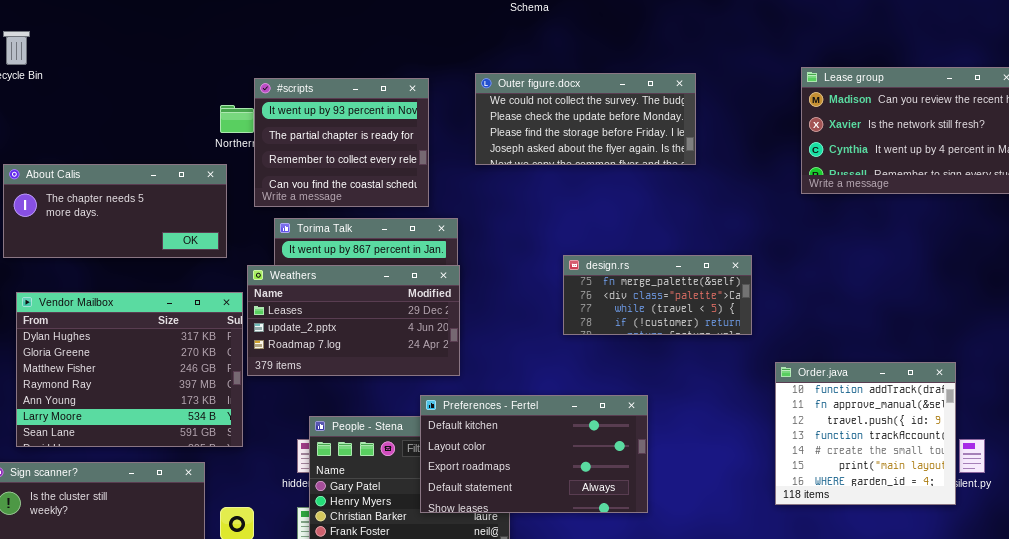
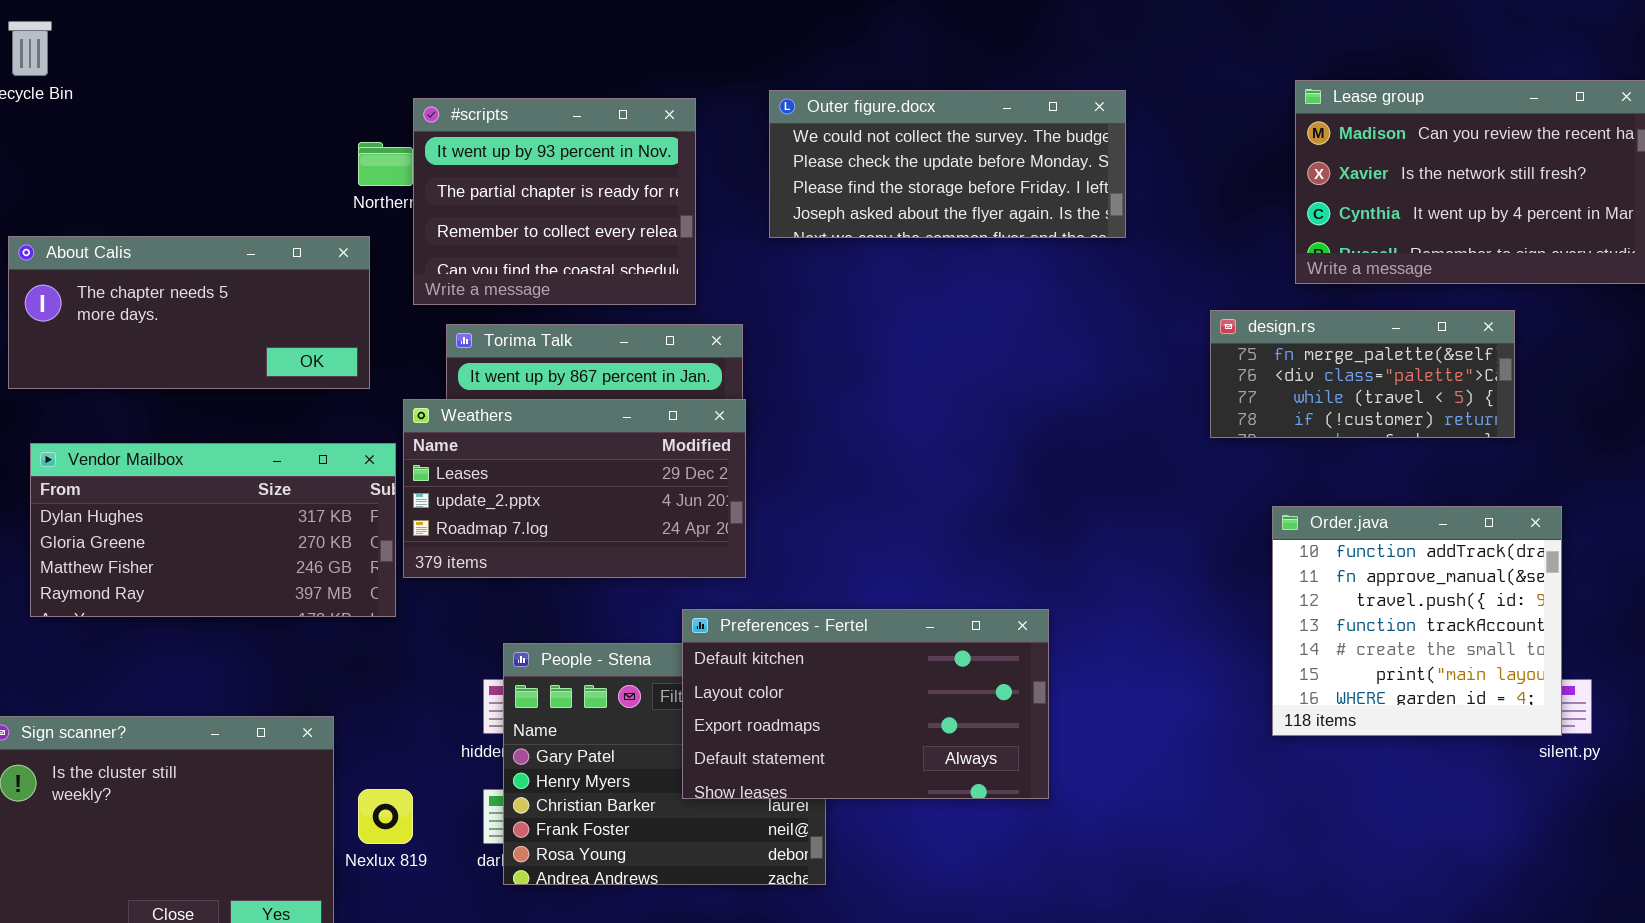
design.rs: [563,255,752,335] -> [1210,310,1515,438], moved
Vendor Mailbox: [16,292,243,447] -> [30,443,396,617], resized
Order.java: [775,362,956,505] -> [1272,506,1562,736], moved

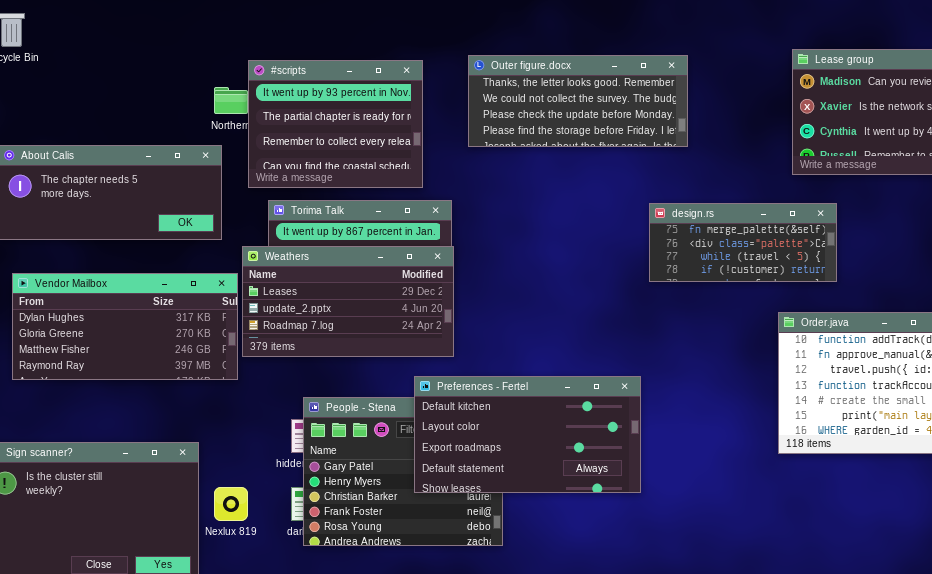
Outer figure.docx: [769,90,1126,238] -> [468,55,688,147], scrolled up 1 row
design.rs: [1210,310,1515,438] -> [649,203,837,282], moved

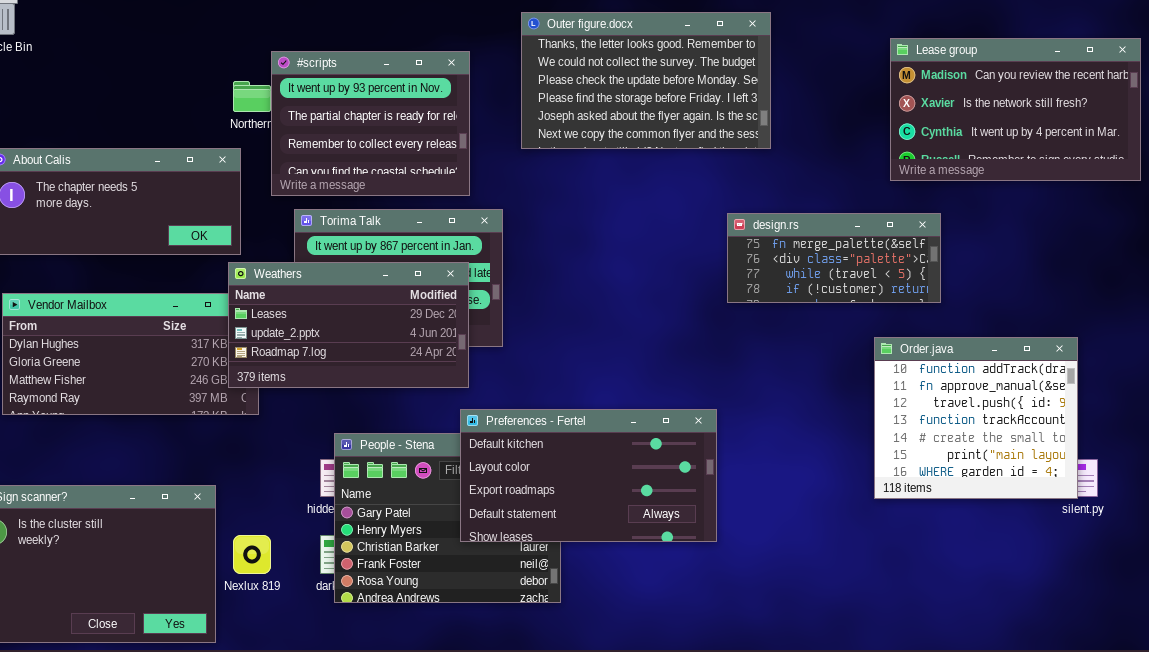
Outer figure.docx: [468,55,688,147] -> [521,12,771,149], resized
Weathers: [242,246,454,357] -> [228,262,469,388], moved

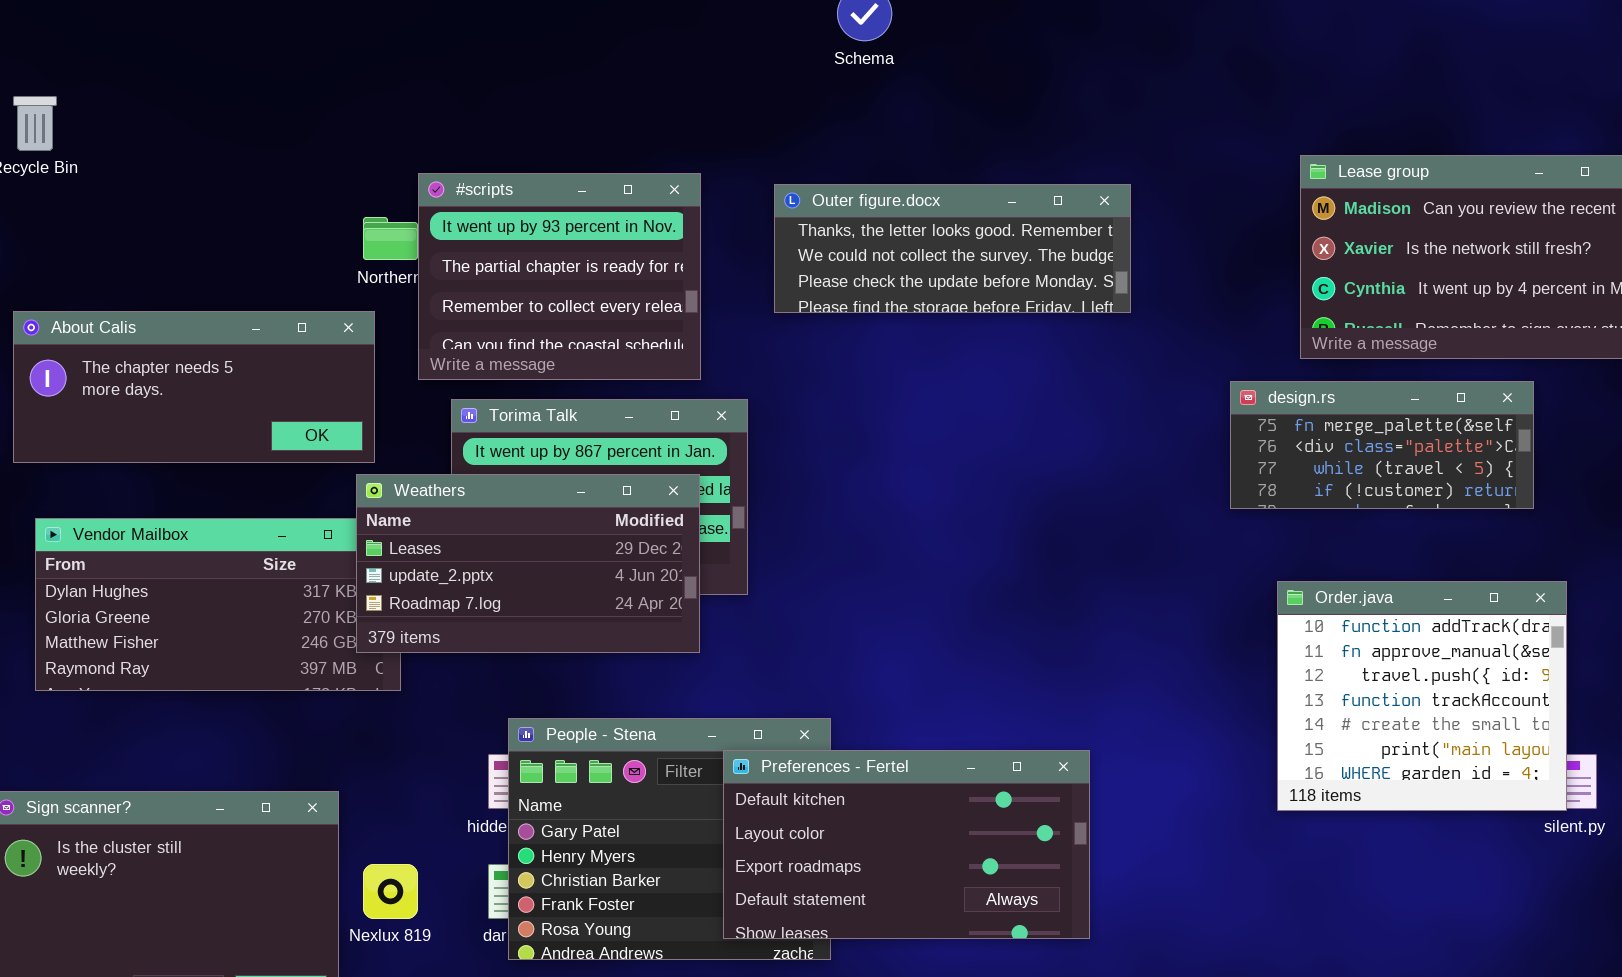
Outer figure.docx: [521,12,771,149] -> [774,184,1131,313], resized
design.rs: [727,213,941,303] -> [1230,381,1534,509], moved
Preferences - Fertel: [460,409,717,542] -> [723,750,1090,939], moved

